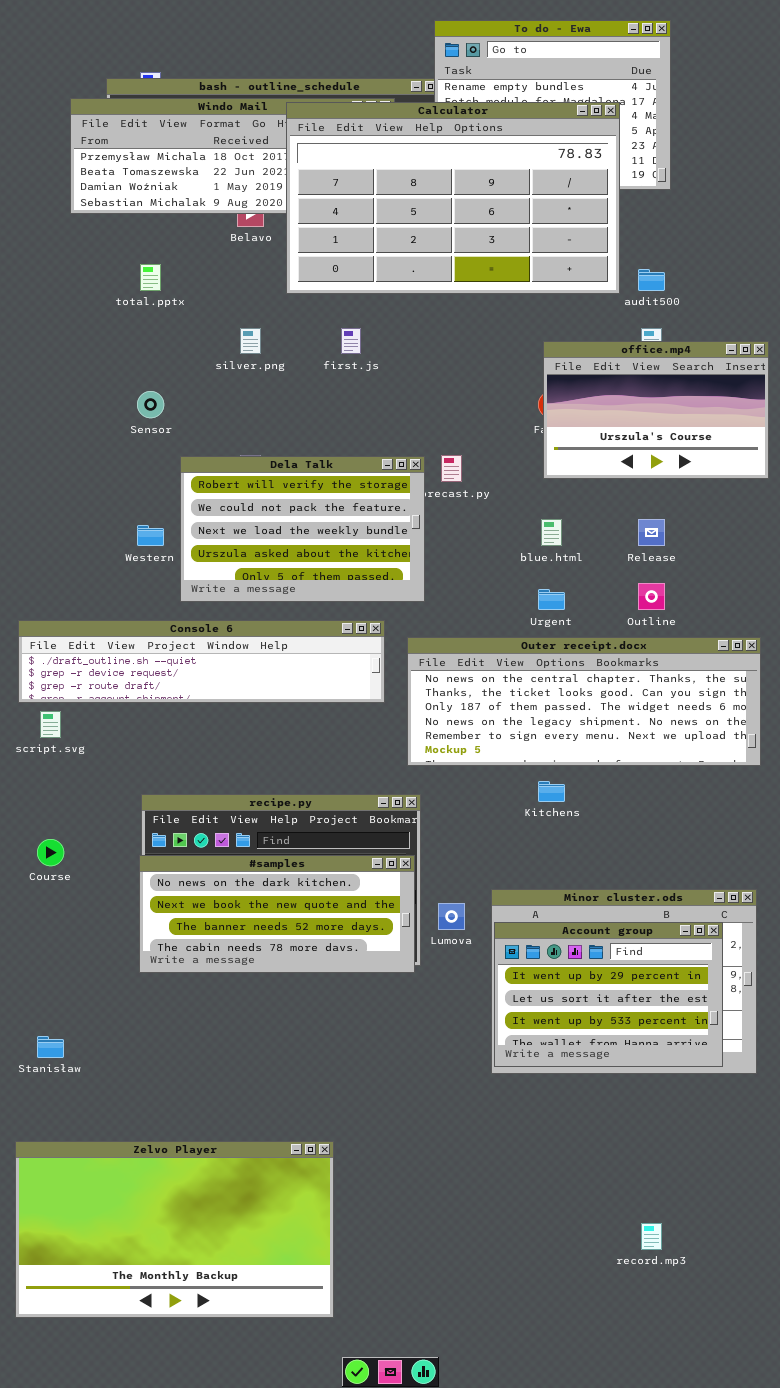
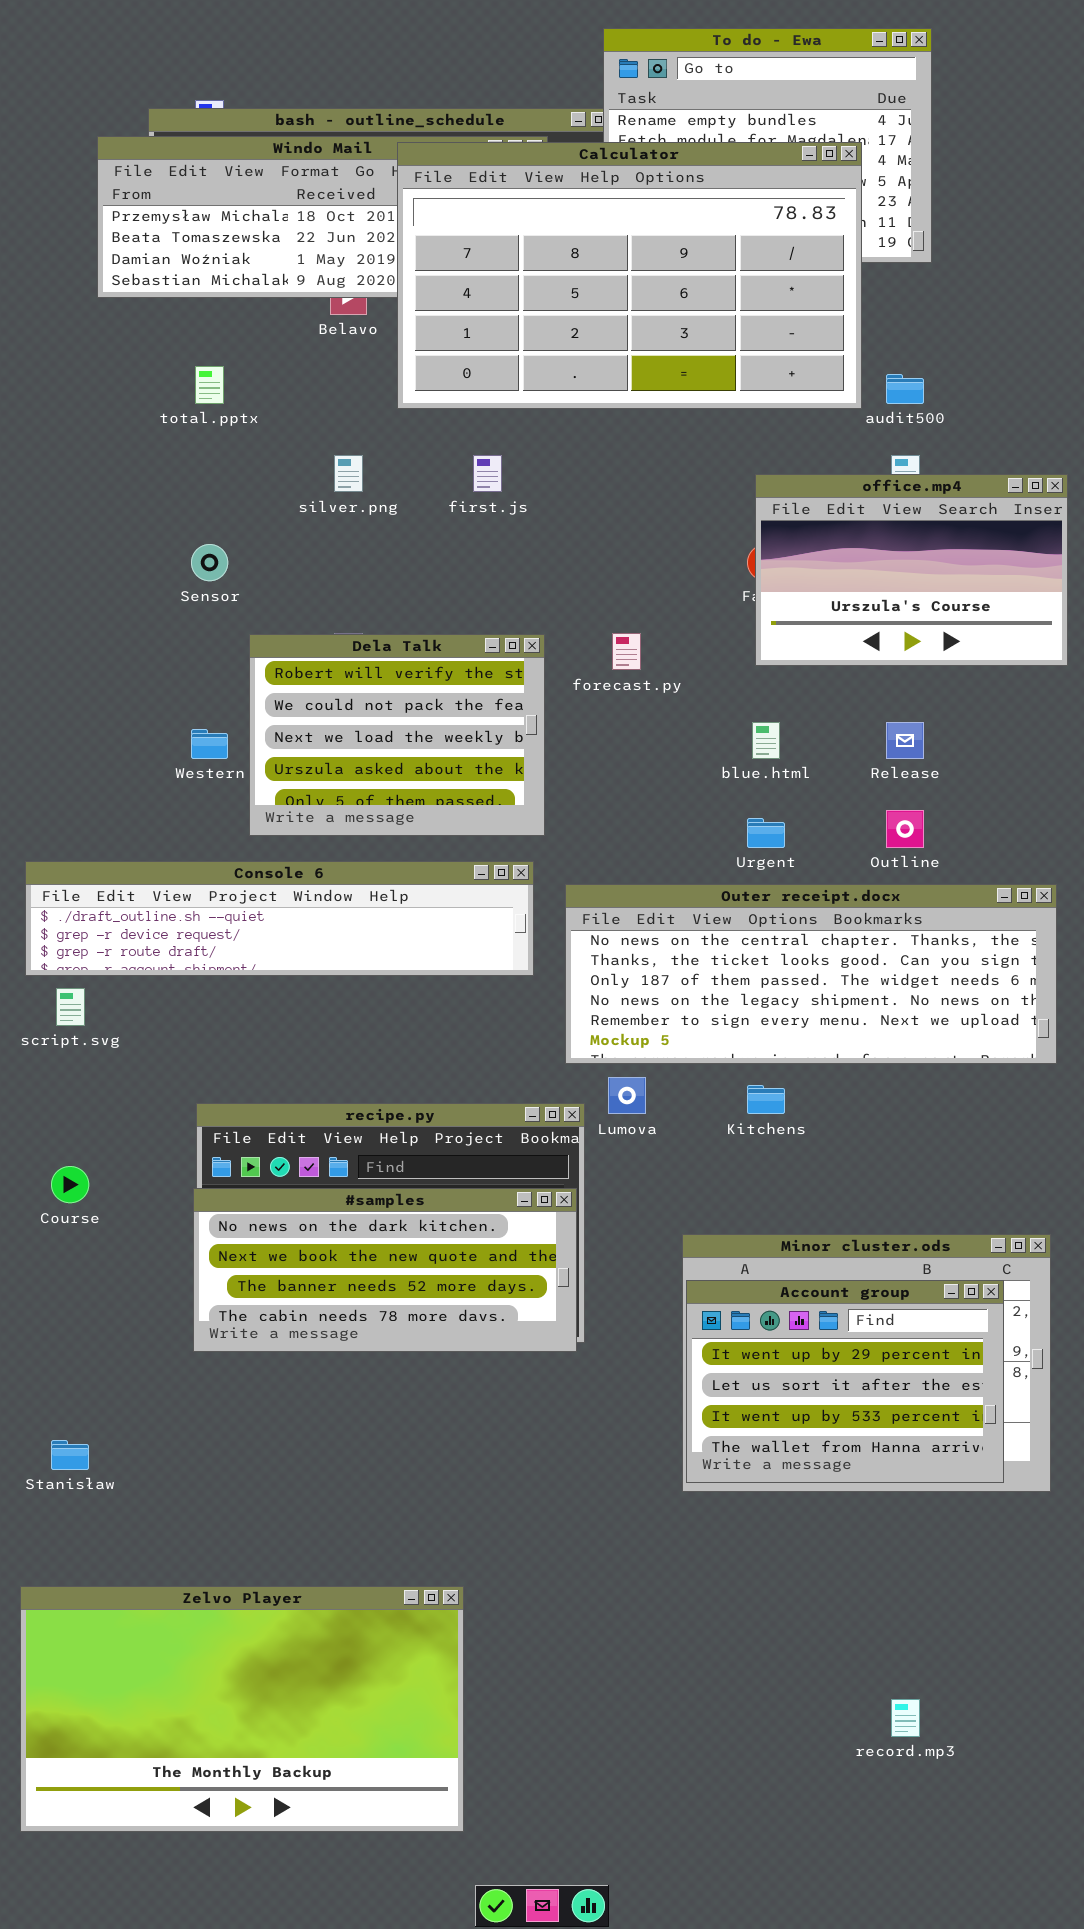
Dela Talk: [180,456,425,602] -> [249,634,545,836], resized
Lumova: [438,903,465,930] -> [608,1077,646,1114], moved

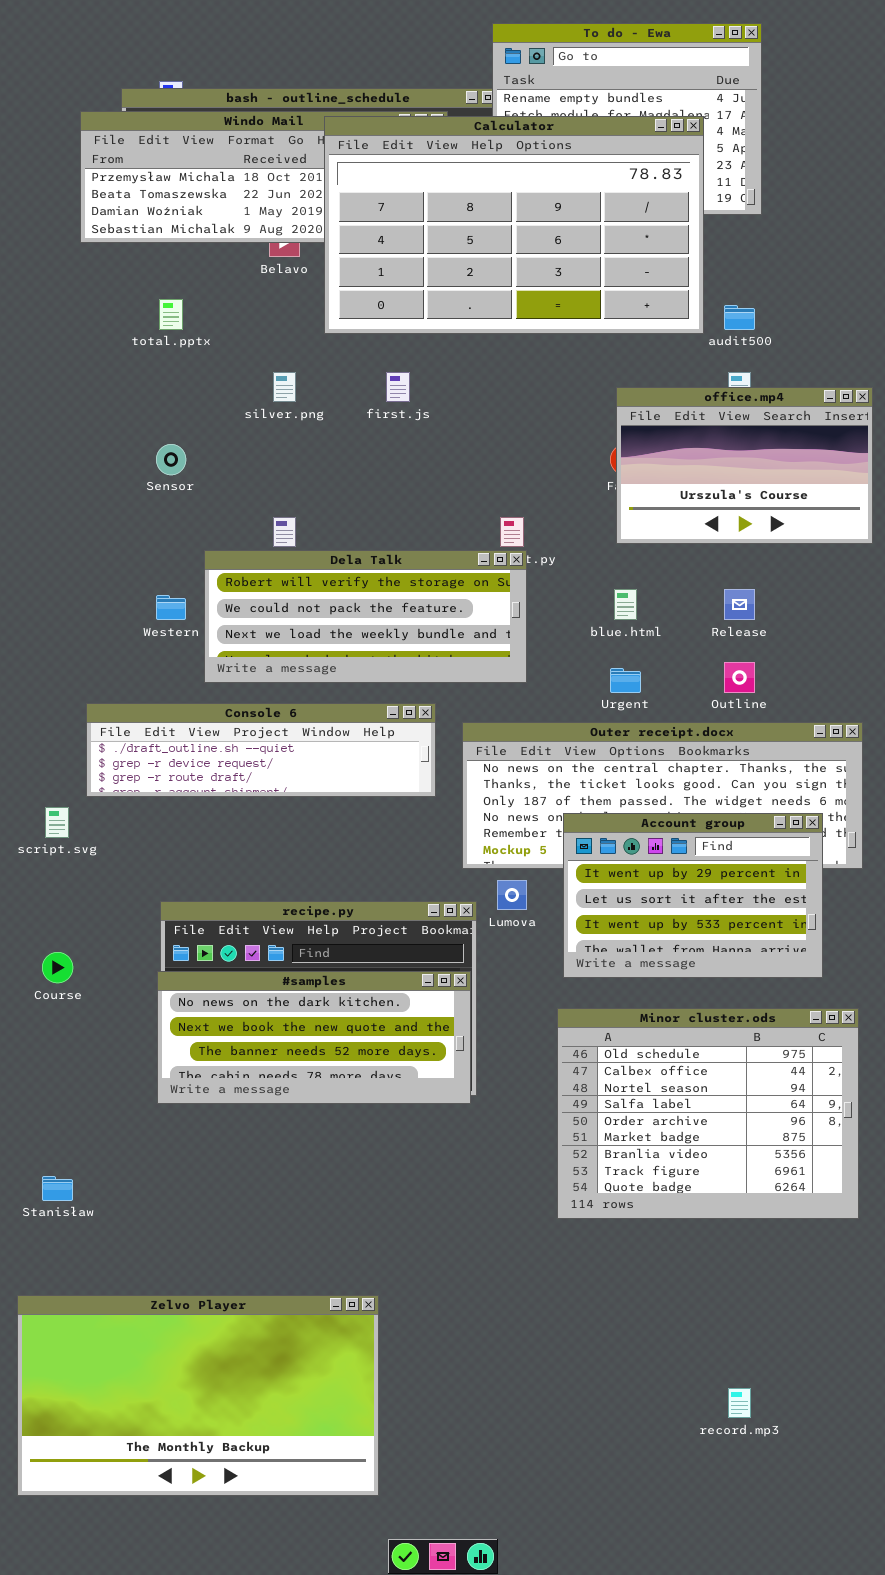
Dela Talk: [249,634,545,836] -> [204,550,527,683], resized
Console 6: [25,861,534,976] -> [86,703,436,797], resized
Account group: [686,1280,1004,1483] -> [563,813,823,978], moved

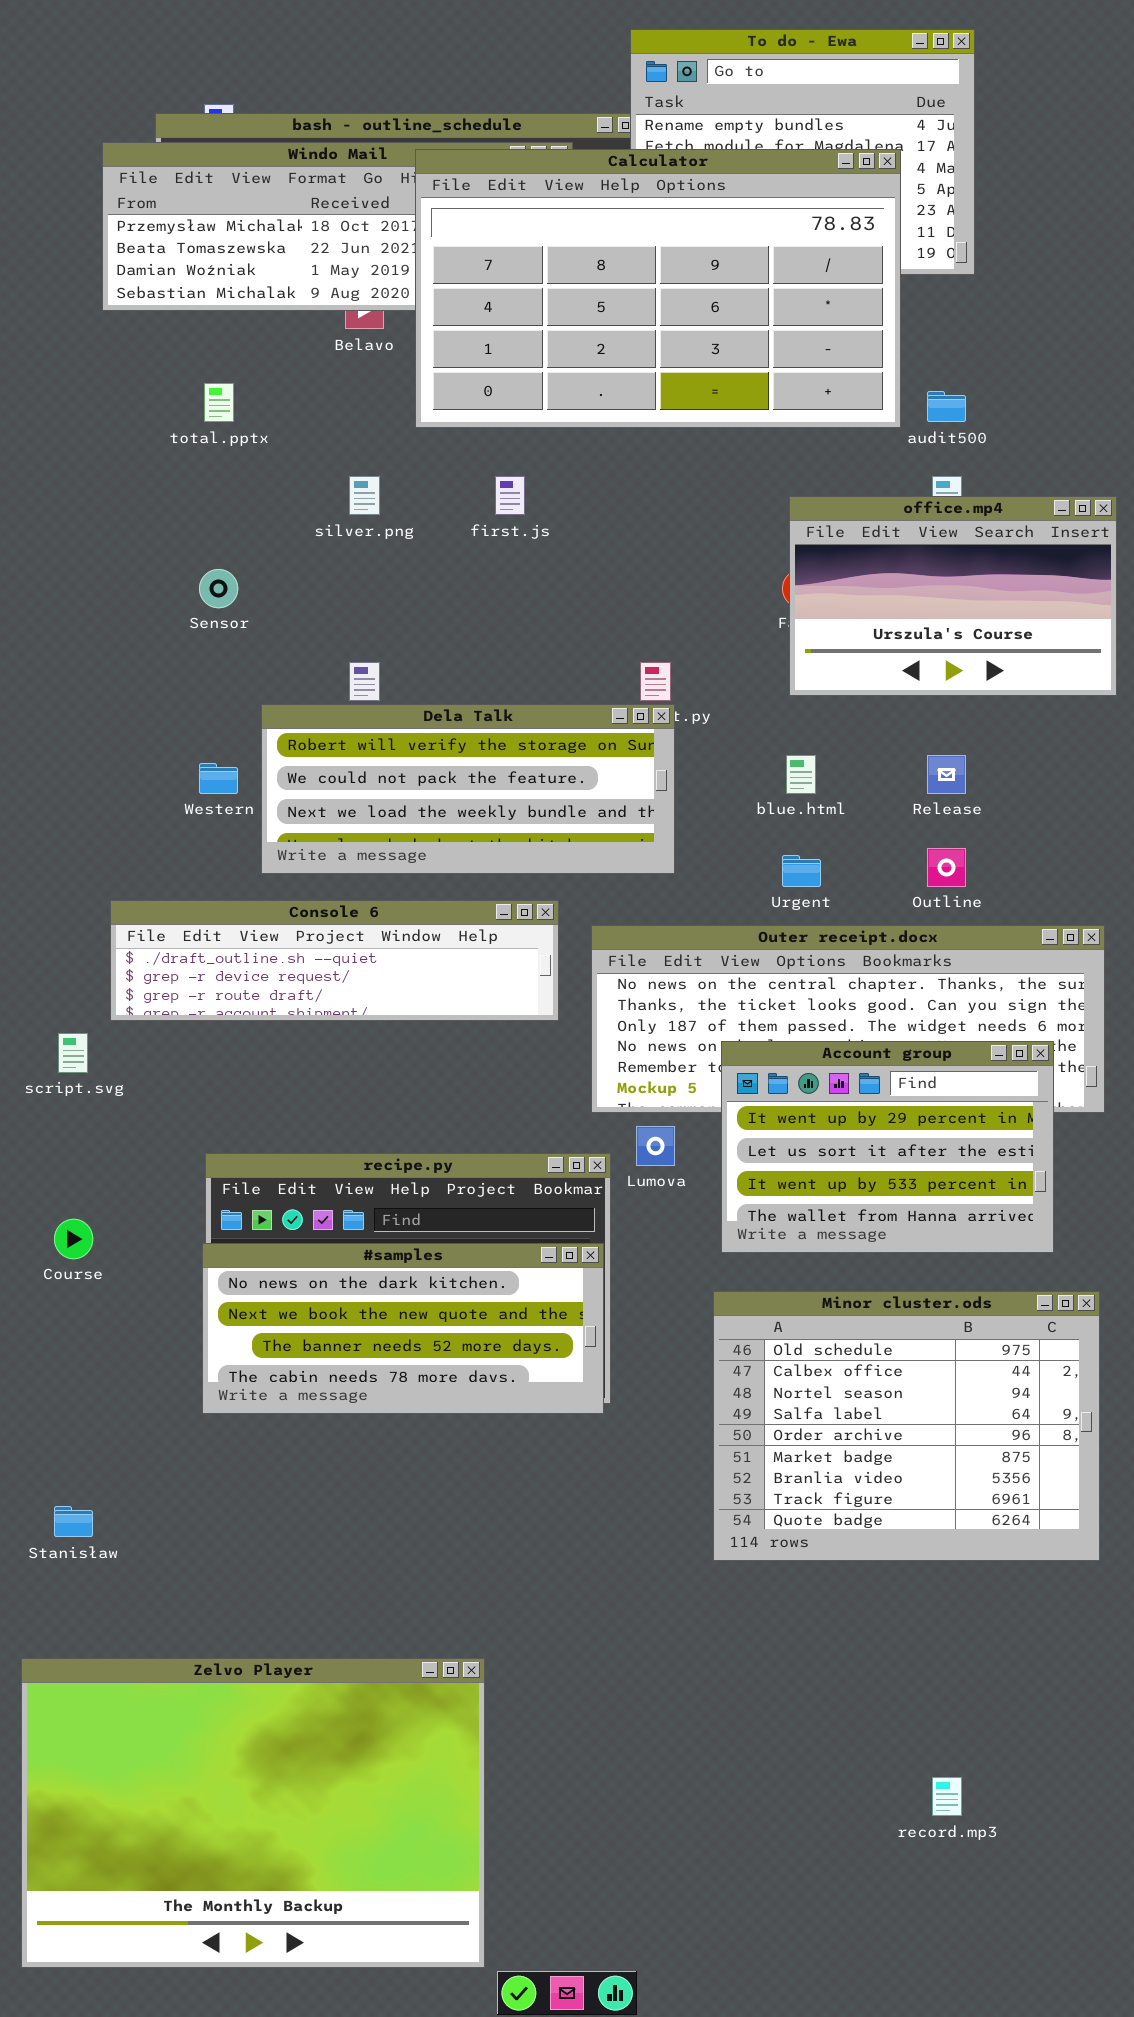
Zelvo Player: [17,1295,379,1496] -> [21,1658,485,1968], resized

